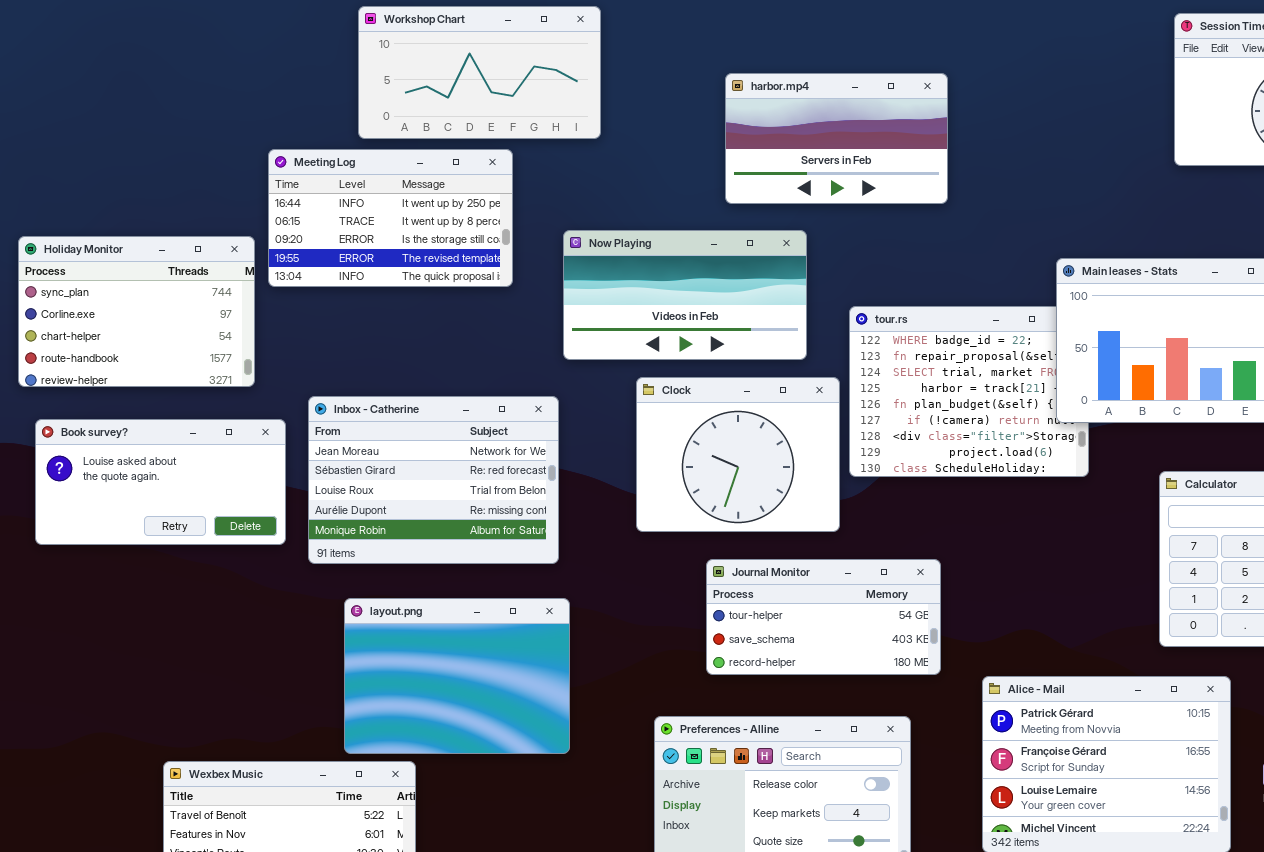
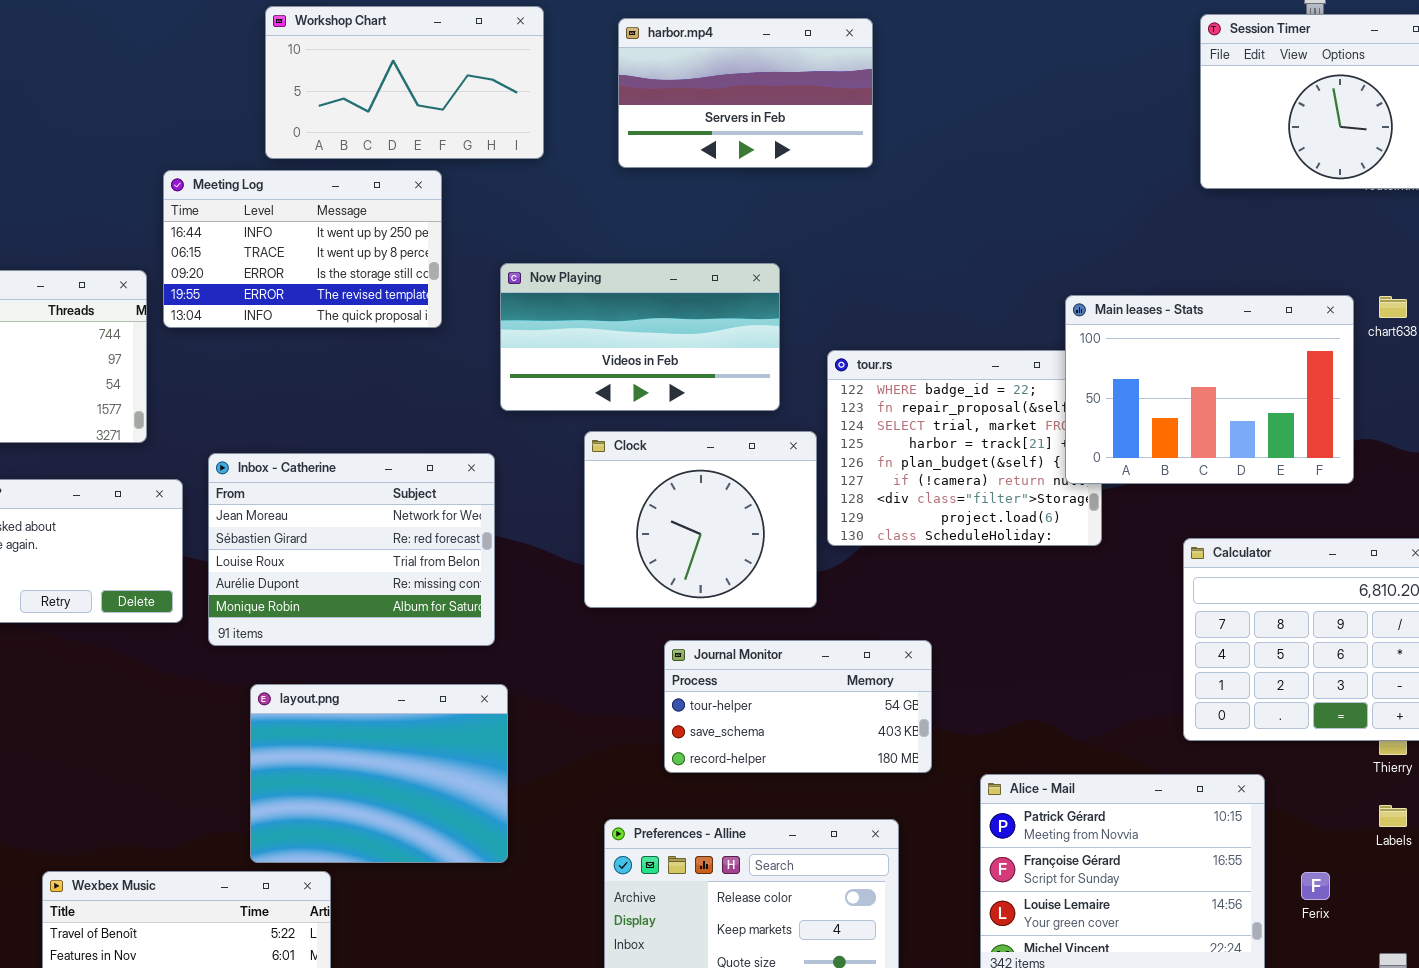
harbor.mp4: [725,73,948,204] -> [618,18,873,168], moved

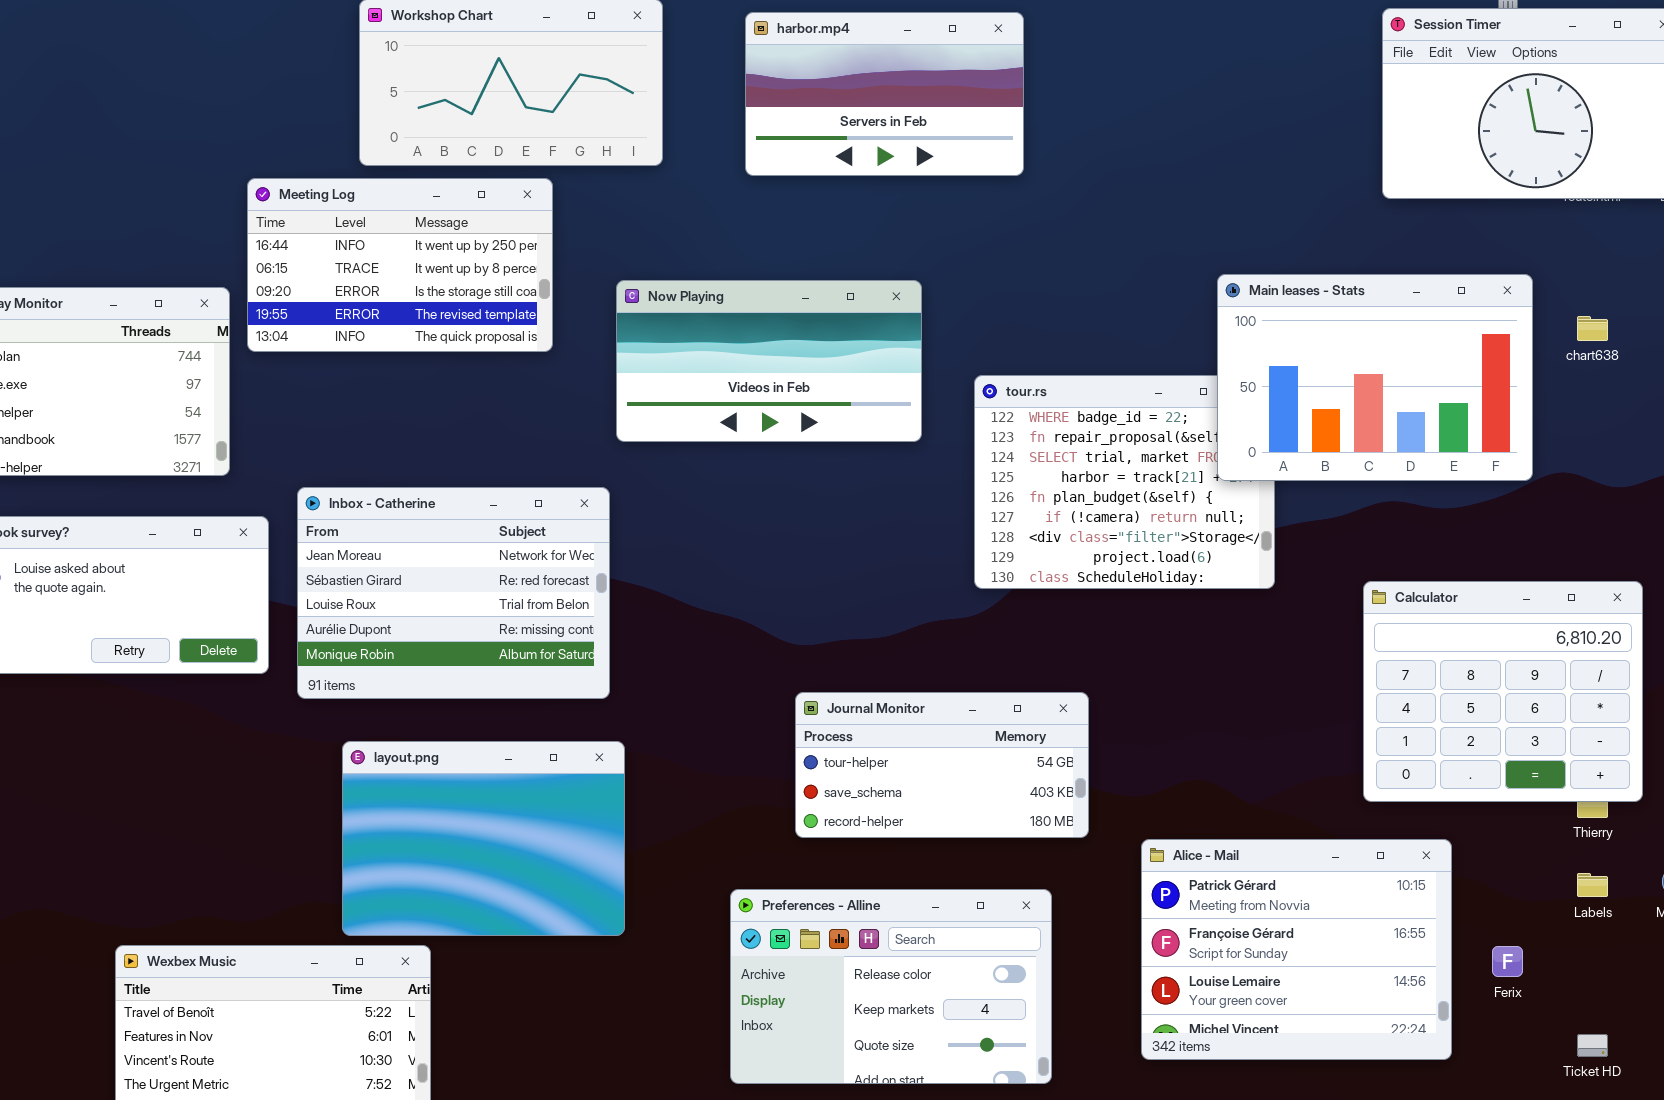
Main leases - Stats: [1065,295,1354,484] -> [1217,274,1533,481], moved
Clock: [584,431,817,608] -> none, closed

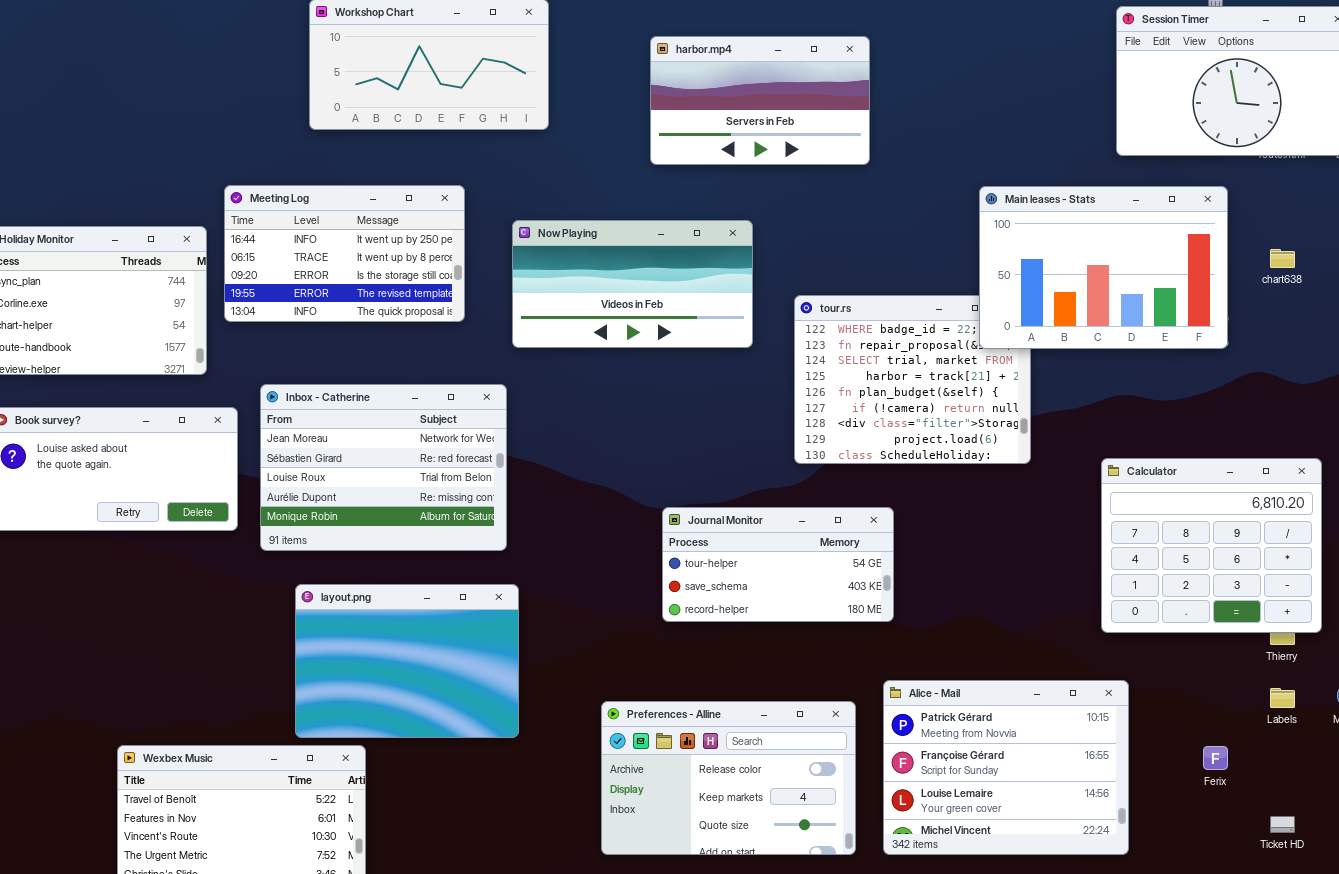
harbor.mp4: [745,12,1024,176] -> [650,36,870,165], moved
Meeting Log: [247,178,553,352] -> [224,185,465,322], moved
Main leases - Stats: [1217,274,1533,481] -> [979,186,1228,349], moved
Journal Monitor: [795,692,1089,838] -> [662,507,894,622], moved
Alice - Mail: [1141,839,1452,1060] -> [883,680,1129,855], moved

